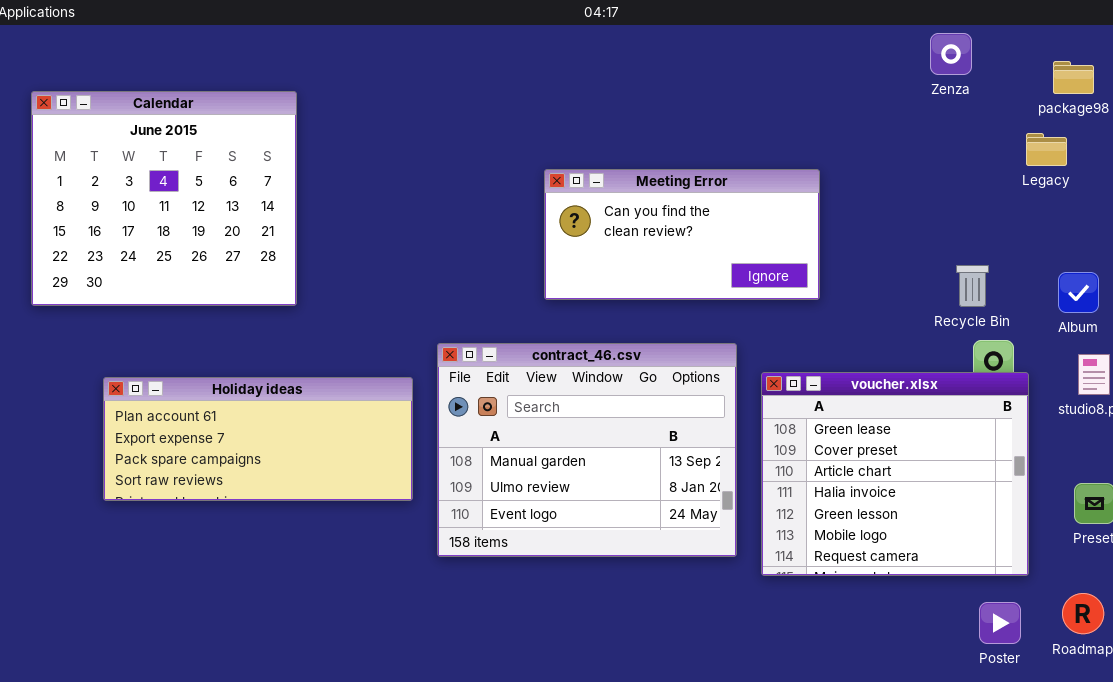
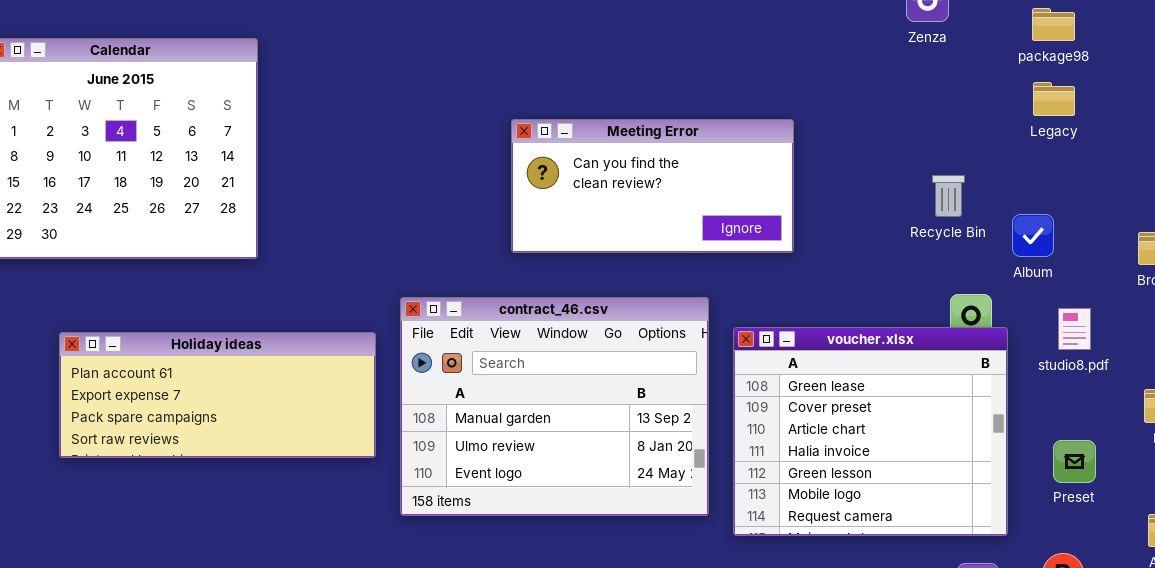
Legacy: [1026,133,1067,166] -> [1033,82,1075,116], moved
Recycle Bin: [956,265,989,307] -> [932,175,965,217], moved
Album: [1058,272,1099,313] -> [1012,214,1054,257], moved

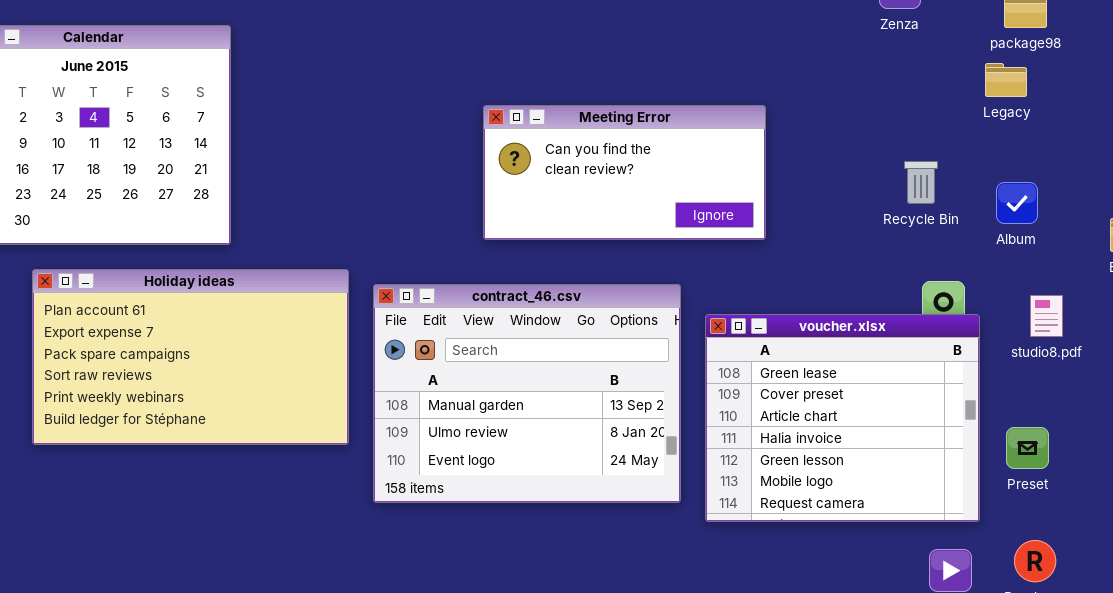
Legacy: [1033,82,1075,116] -> [985,63,1027,97], moved
Album: [1012,214,1054,257] -> [996,182,1038,224], moved
Holiday ideas: [59,332,376,458] -> [32,269,349,445], resized
Preset: [1053,440,1096,483] -> [1006,427,1049,469], moved

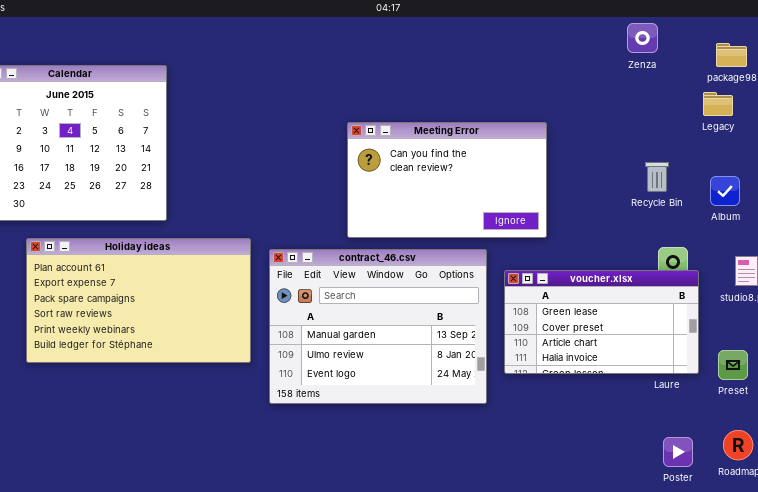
Meeting Error: [483,105,766,240] -> [347,122,547,238], resized
voucher.xlsx: [705,314,980,522] -> [504,270,699,374], resized

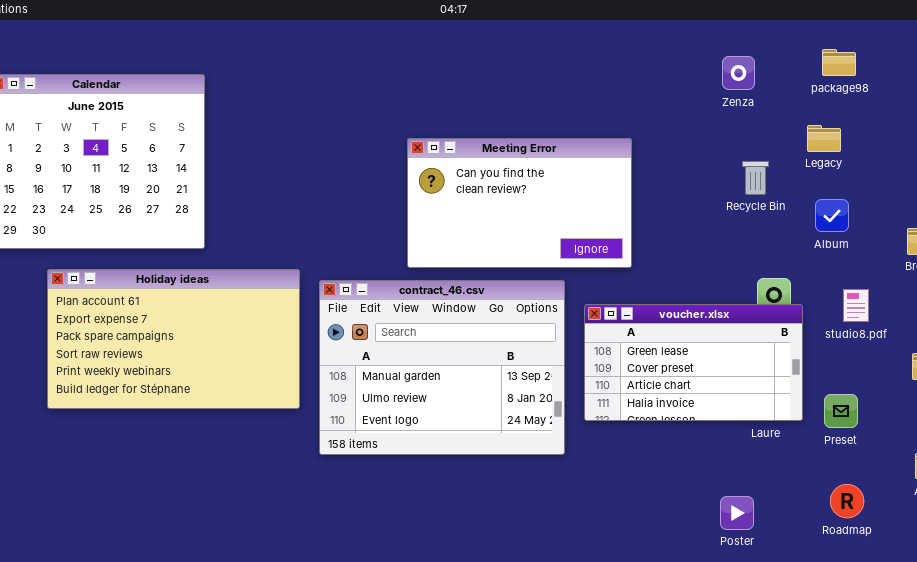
Zenza: [627,23,658,53] -> [722,56,755,90], moved
Legacy: [703,92,733,116] -> [807,125,841,152], moved
Recycle Bin: [645,162,669,192] -> [742,161,769,195], moved
Poster: [663,437,693,467] -> [720,496,754,530], moved

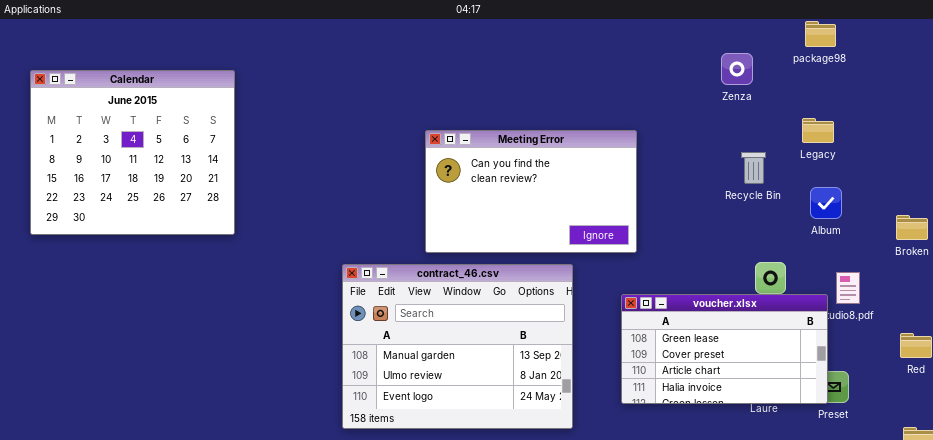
package98: [822,49,856,76] -> [805,21,836,47], moved
Holiday ideas: [47,269,300,409] -> none, closed
voucher.xlsx: [584,304,803,421] -> [621,294,828,404], moved

